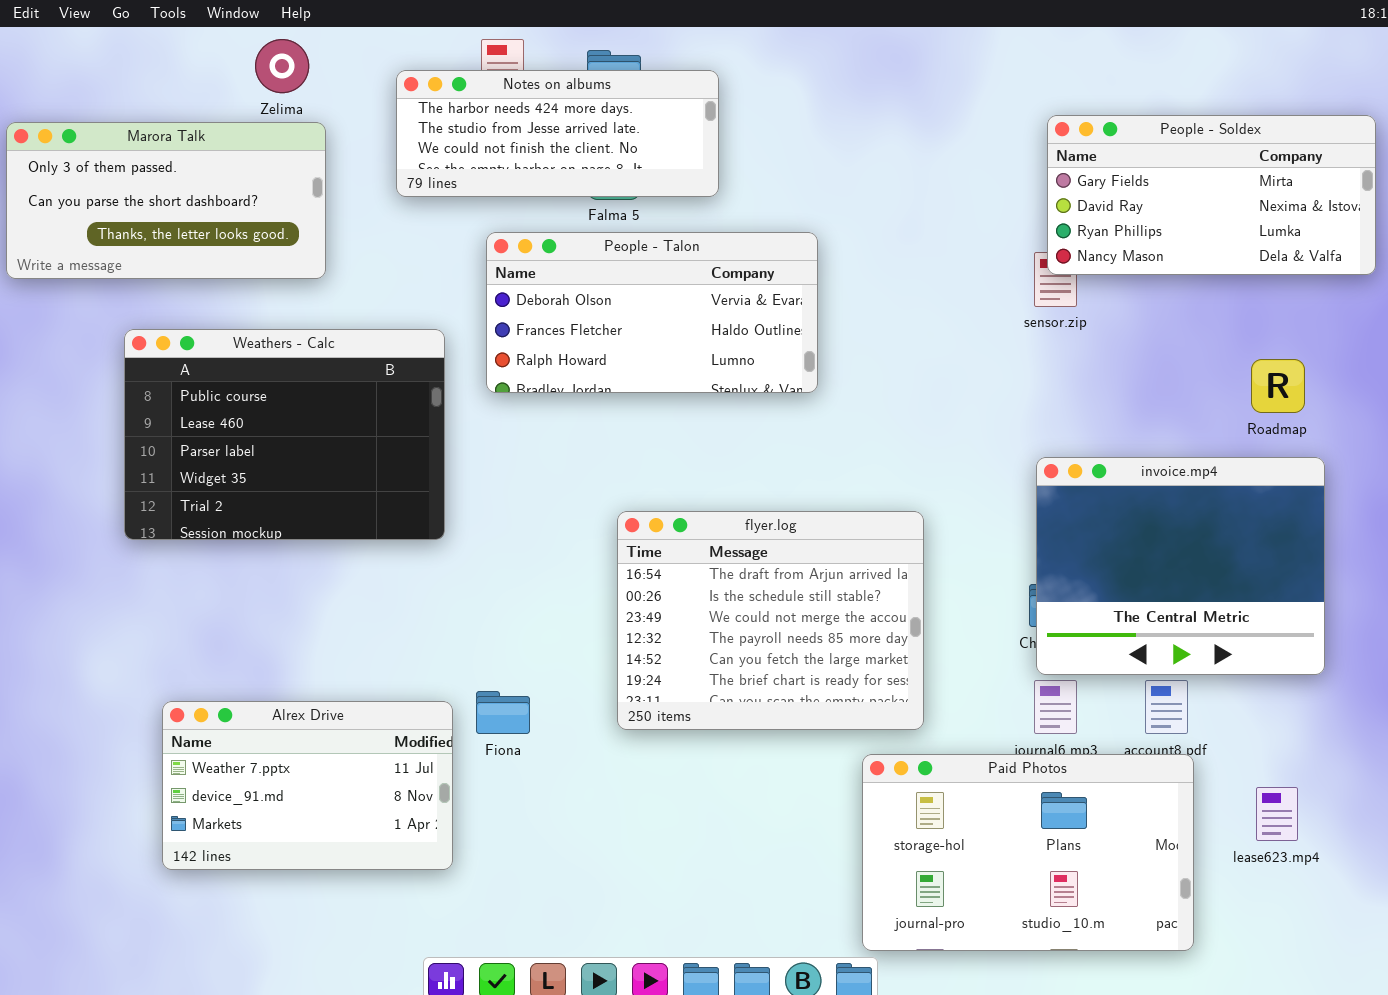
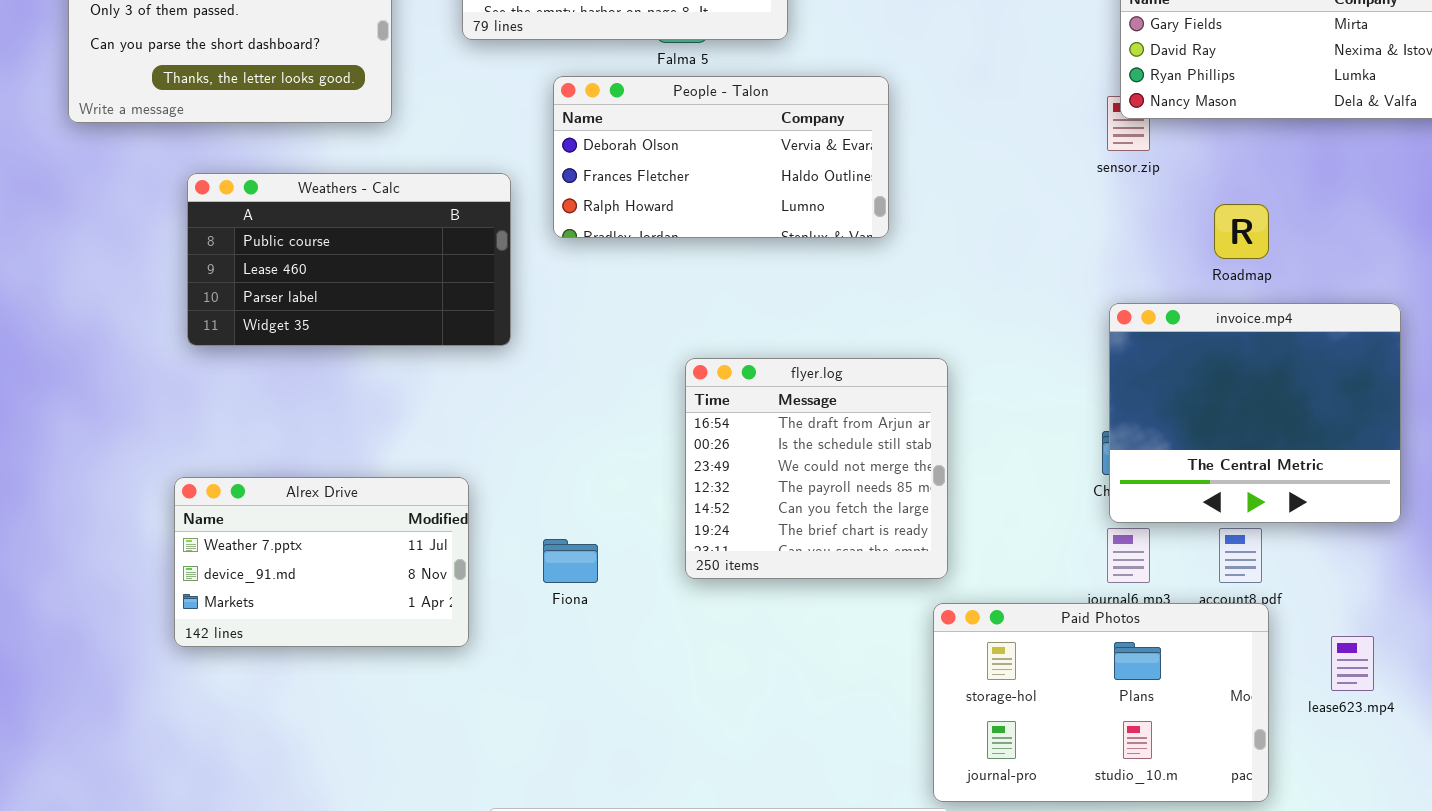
Weathers - Calc: [124,329,445,540] -> [187,173,511,346], resized
Roadmap: [1251,359,1305,413] -> [1214,204,1269,259], moved
flyer.log: [617,511,924,730] -> [685,358,948,579], resized
Alrex Drive: [162,701,453,870] -> [174,477,469,647], moved

